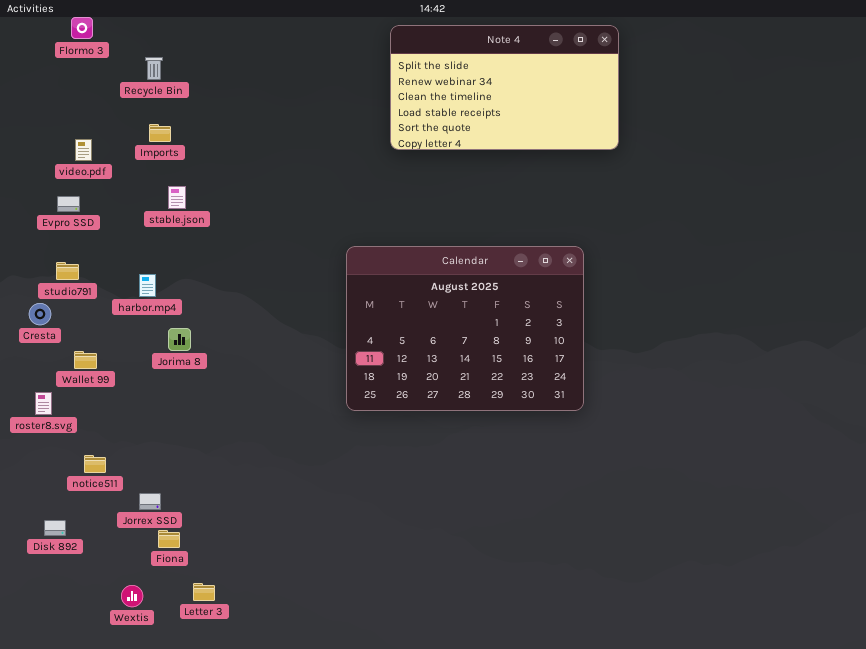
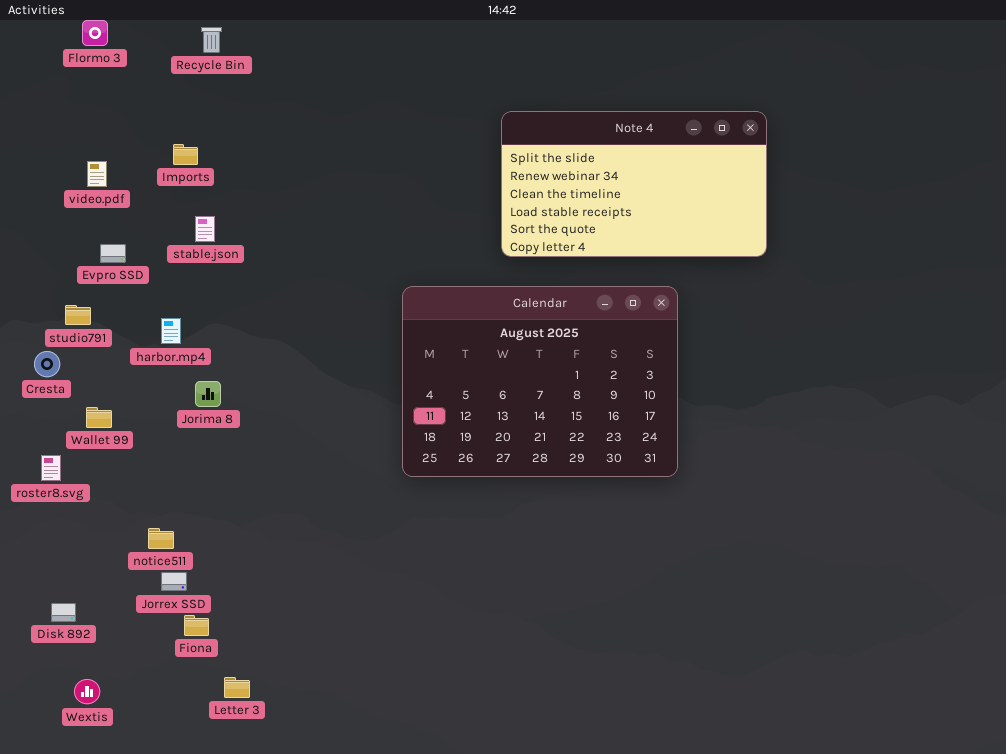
Note 4: [390,25,619,150] -> [501,111,767,257], moved
Recycle Bin: [145,57,163,80] -> [201,27,222,53], moved
Evpro SSD: [57,196,80,212] -> [100,244,126,263], moved
notice511: [84,455,106,473] -> [148,528,174,549], moved
Wextis: [121,585,143,607] -> [74,679,100,704], moved

